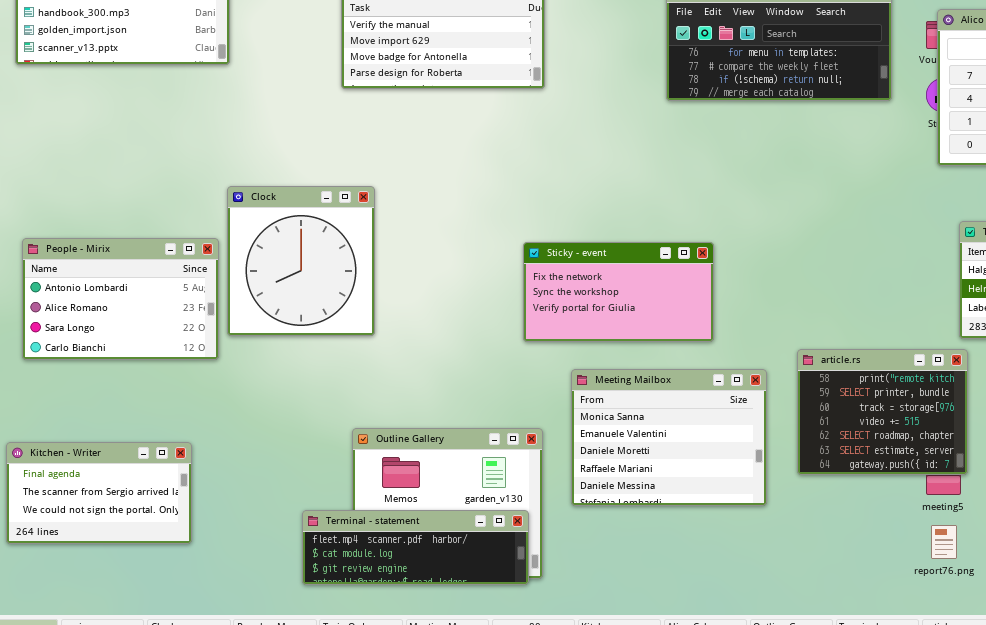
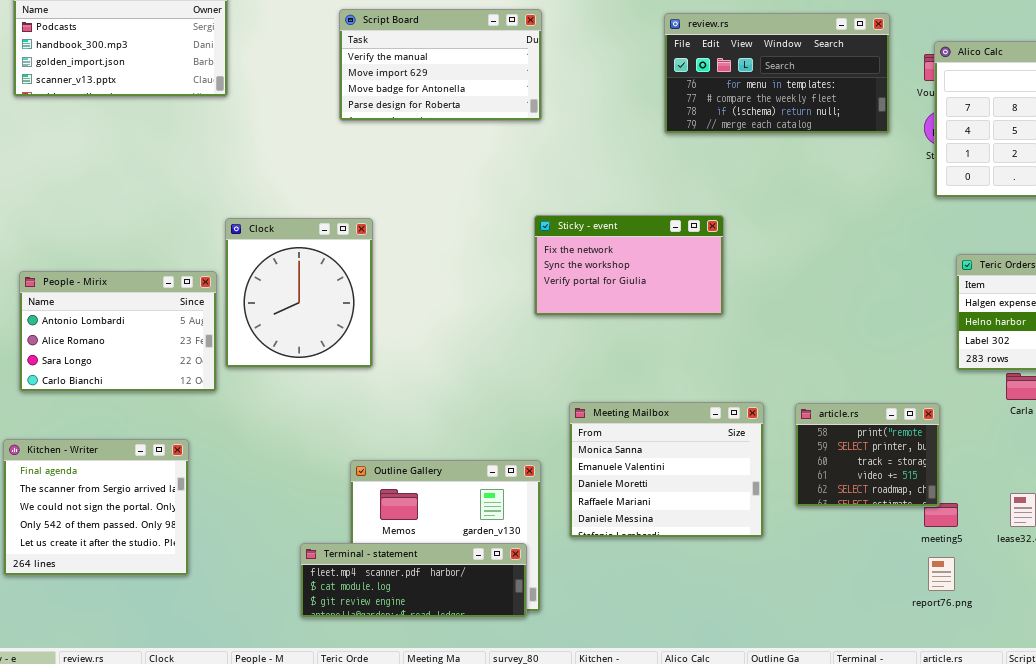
Sticky - event: [523,242,714,342] -> [534,215,724,316], moved
article.rs: [797,349,968,475] -> [795,403,940,507], resized
Kitchen - Writer: [6,442,192,544] -> [3,439,189,576], resized

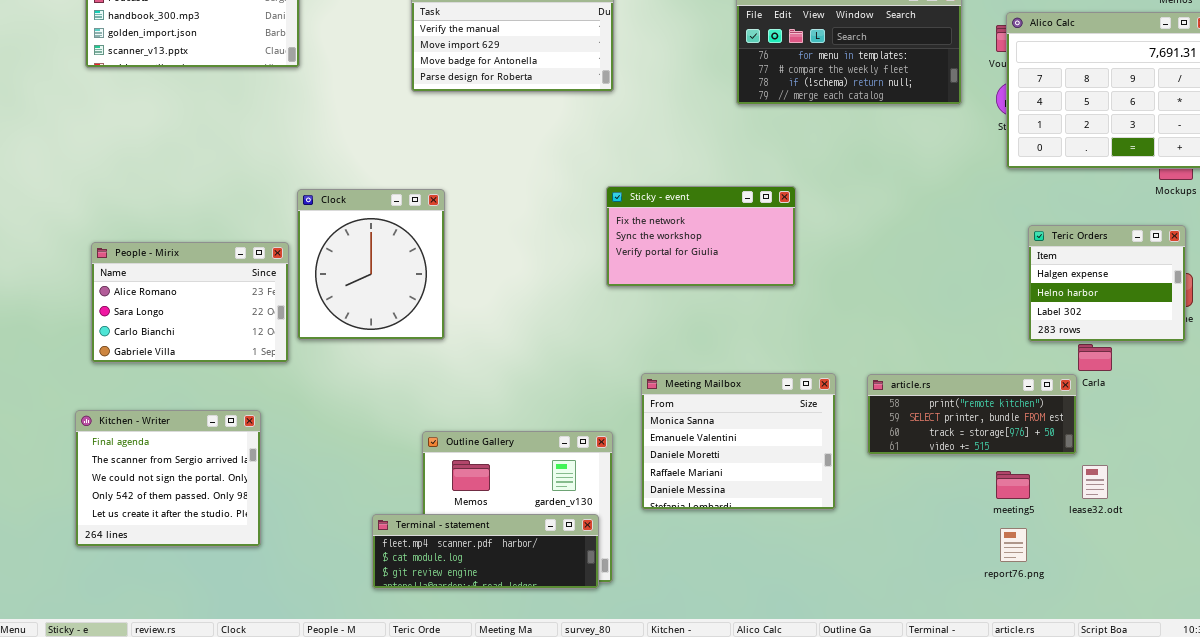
People - Mirix: [19,271,217,392] -> [91,242,289,363], scrolled down 1 row
article.rs: [795,403,940,507] -> [867,374,1077,455], resized

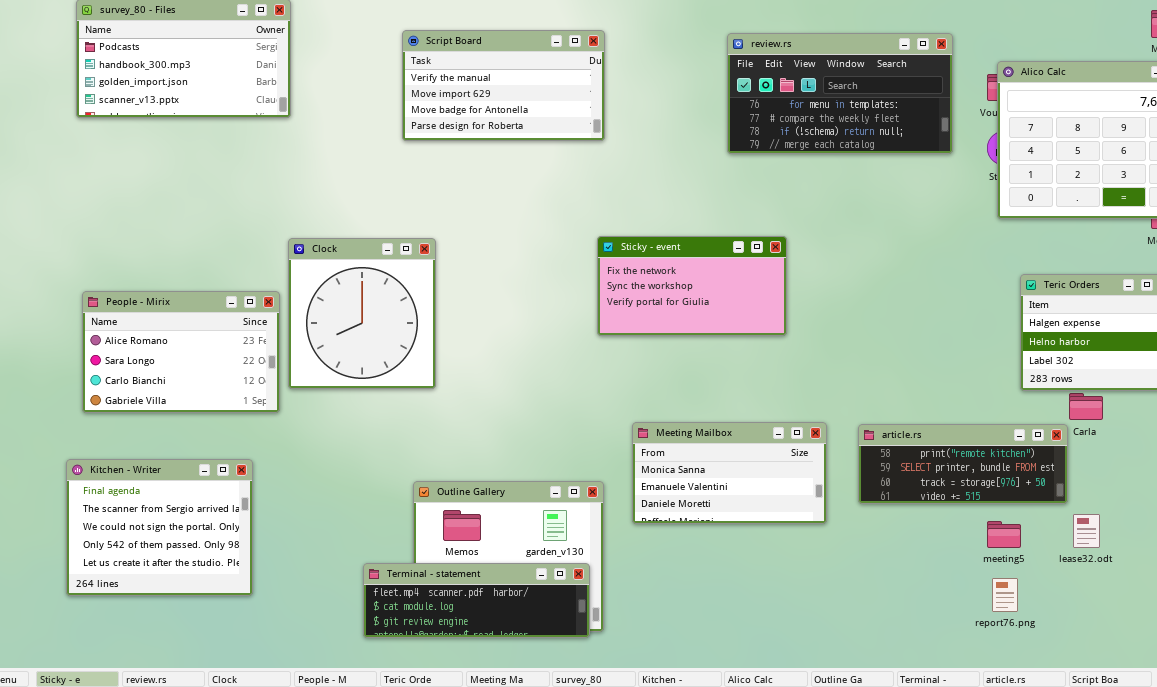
Meeting Mailbox: [641,373,836,510] -> [632,422,827,524], resized

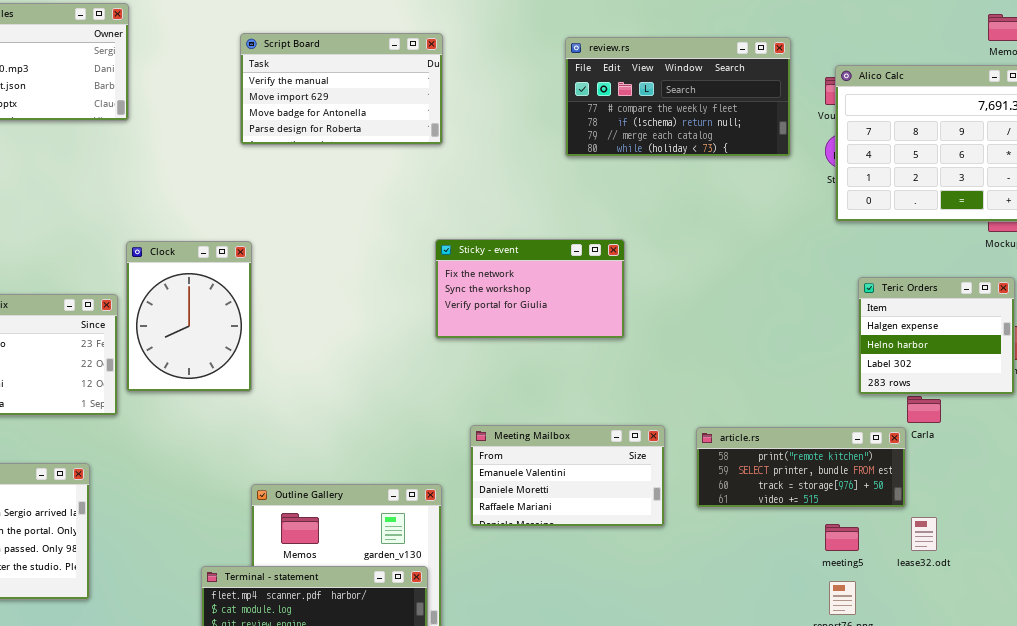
review.rs: [727,33,953,154] -> [565,37,791,157], scrolled down 1 row
Clock: [288,238,436,389] -> [126,241,252,392], resized
Meeting Mailbox: [632,422,827,524] -> [470,425,665,527], scrolled down 1 row

